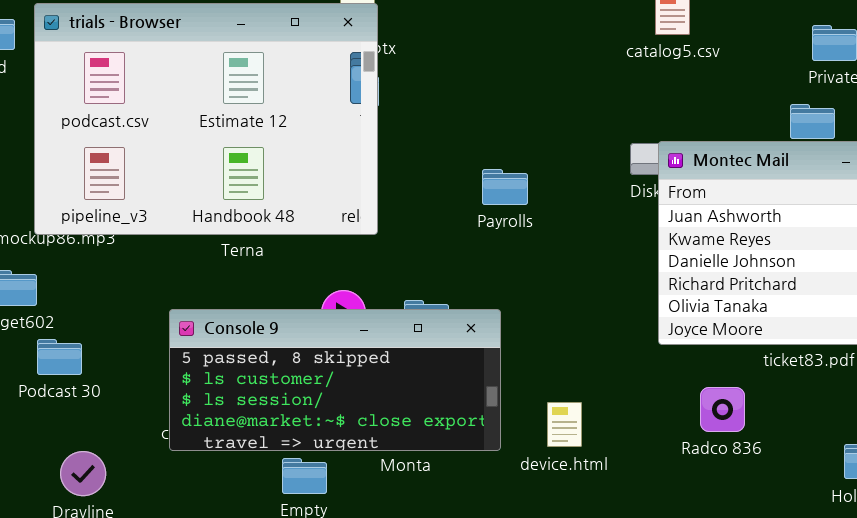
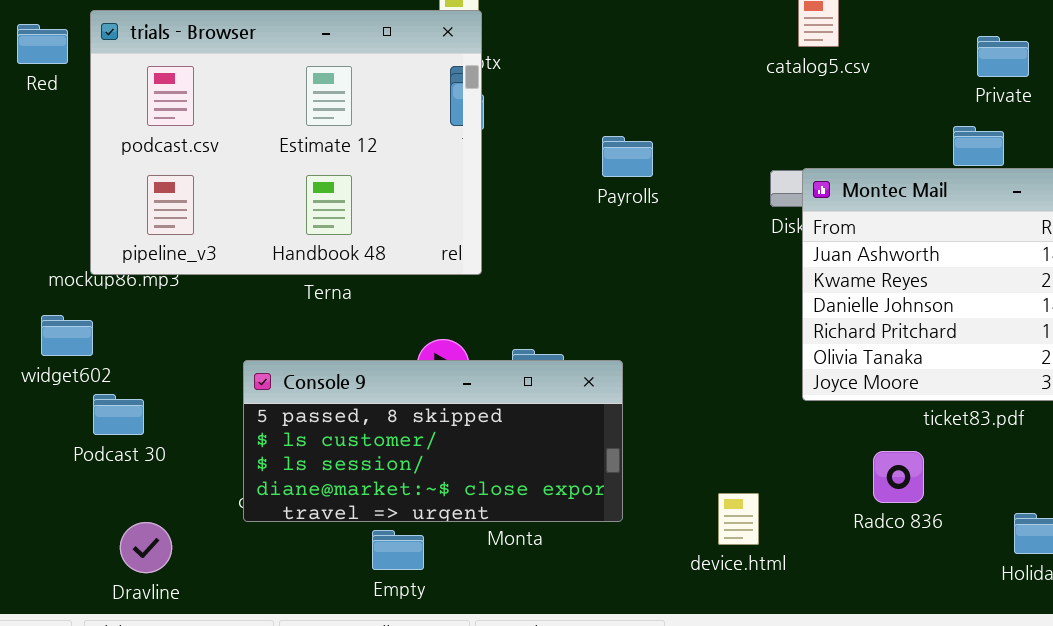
Payrolls: [482,169,528,205] -> [602,136,653,177], moved
Radco 836: [700,387,745,432] -> [873,451,924,503], moved
device.html: [547,402,582,447] -> [718,493,759,545], moved

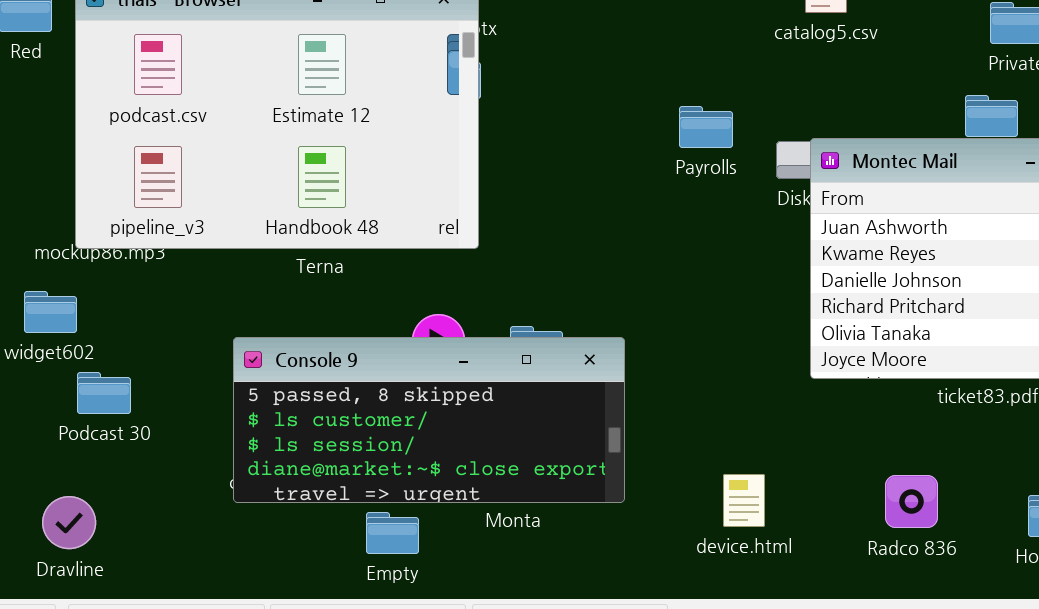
Payrolls: [602,136,653,177] -> [679,106,733,148], moved
Radco 836: [873,451,924,503] -> [885,475,938,528], moved
Dravline: [120,522,172,573] -> [42,496,96,549], moved

